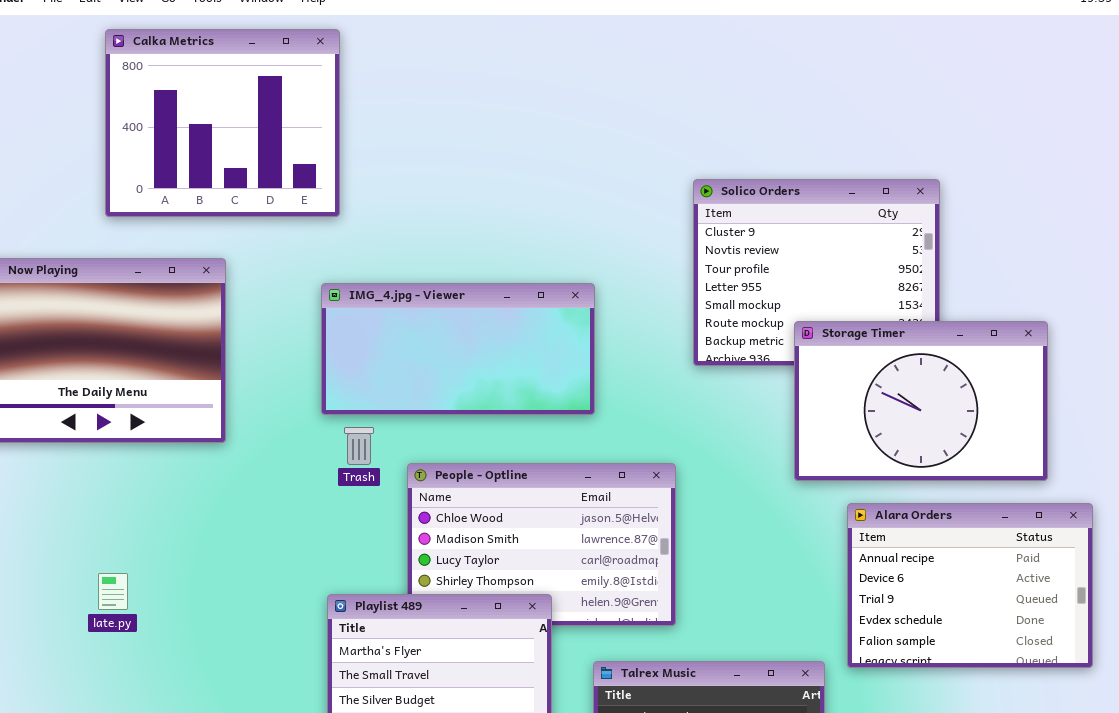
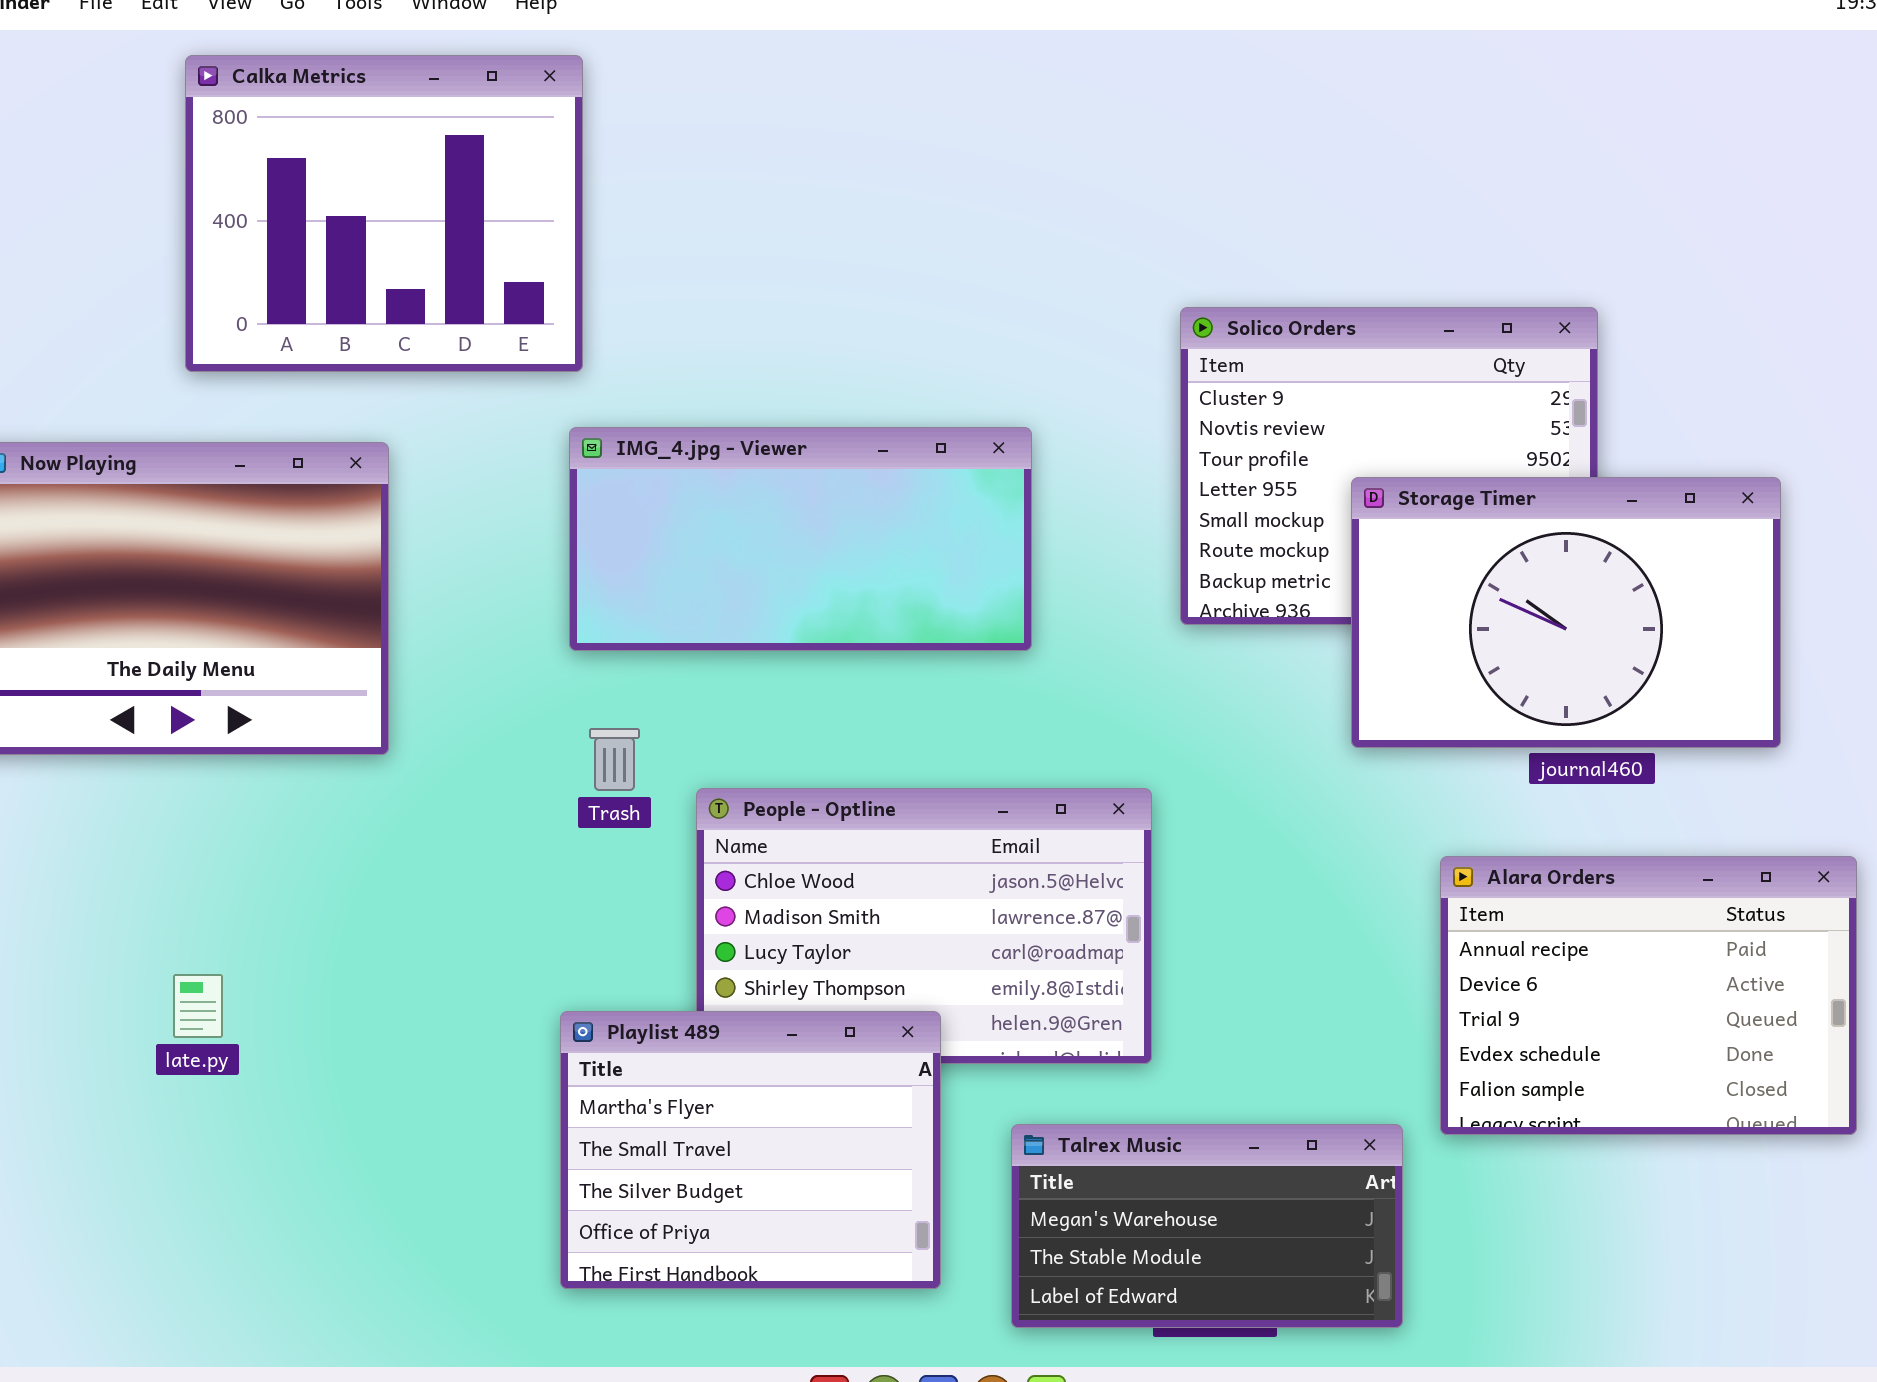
IMG_4.jpg - Viewer: [321,283,595,415] -> [569,427,1032,651], moved
Storage Timer: [794,321,1048,481] -> [1351,477,1781,748], moved

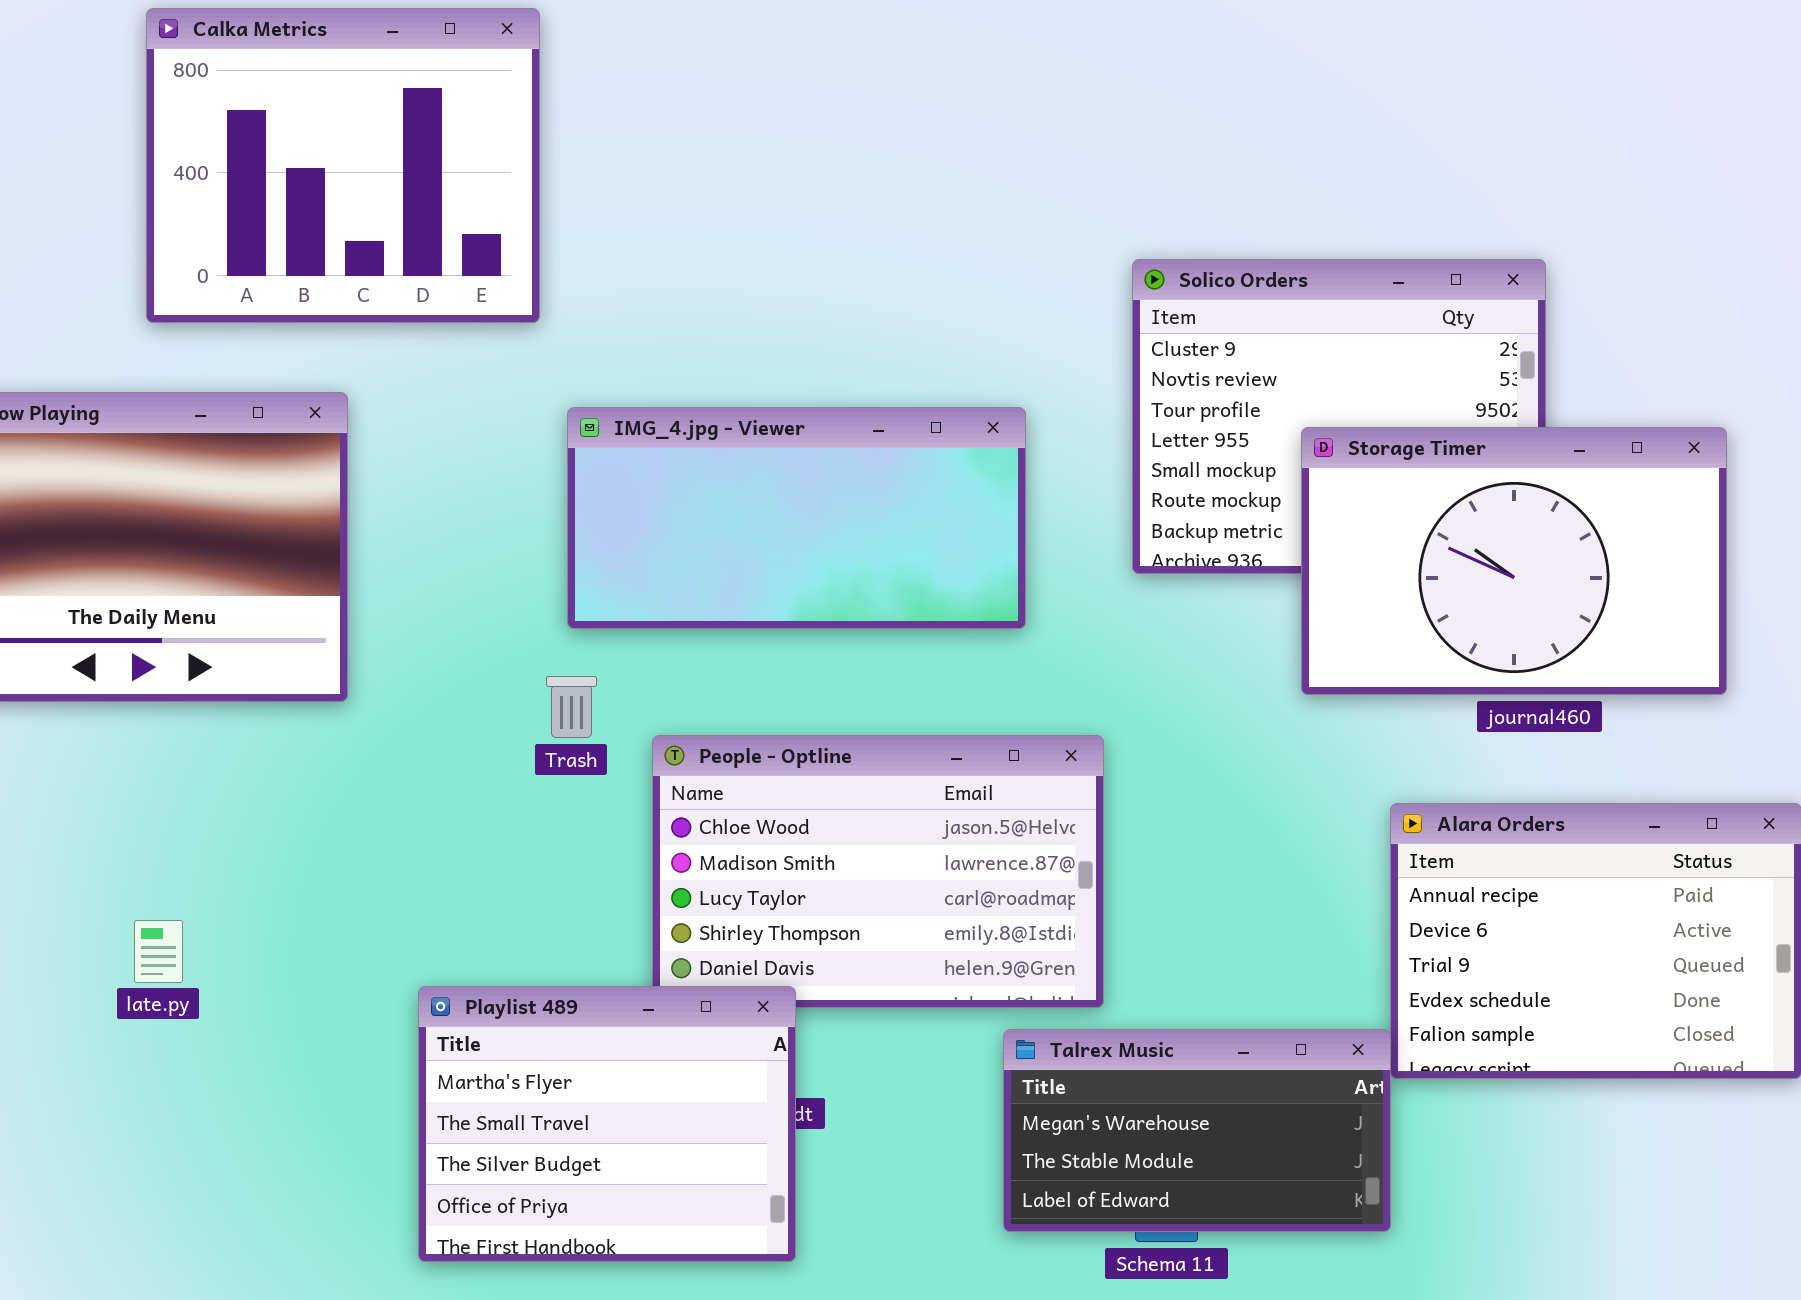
IMG_4.jpg - Viewer: [569,427,1032,651] -> [567,407,1026,629], moved
Playlist 489: [560,1011,941,1289] -> [418,986,796,1262], moved
Talrex Music: [1011,1124,1403,1328] -> [1003,1029,1391,1232], moved

